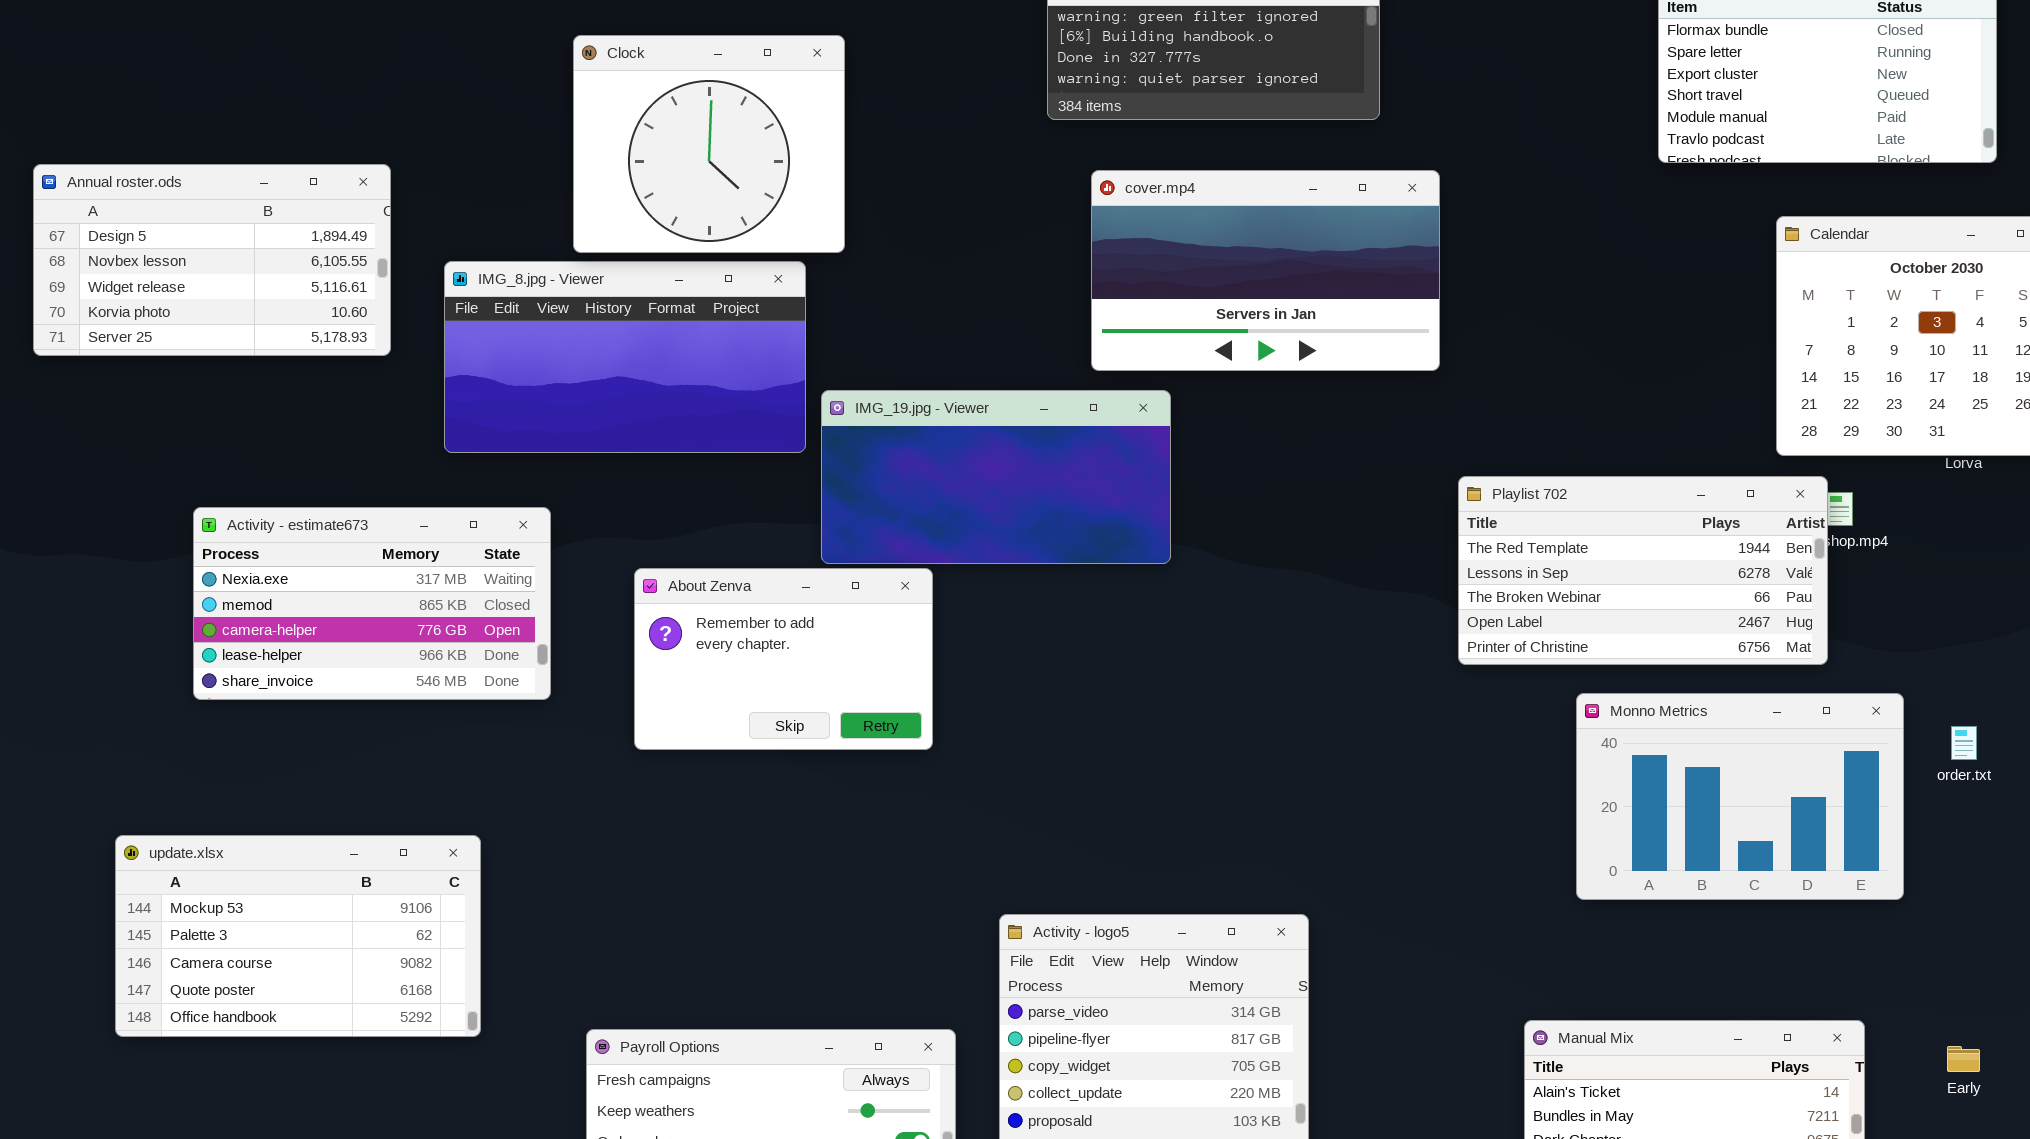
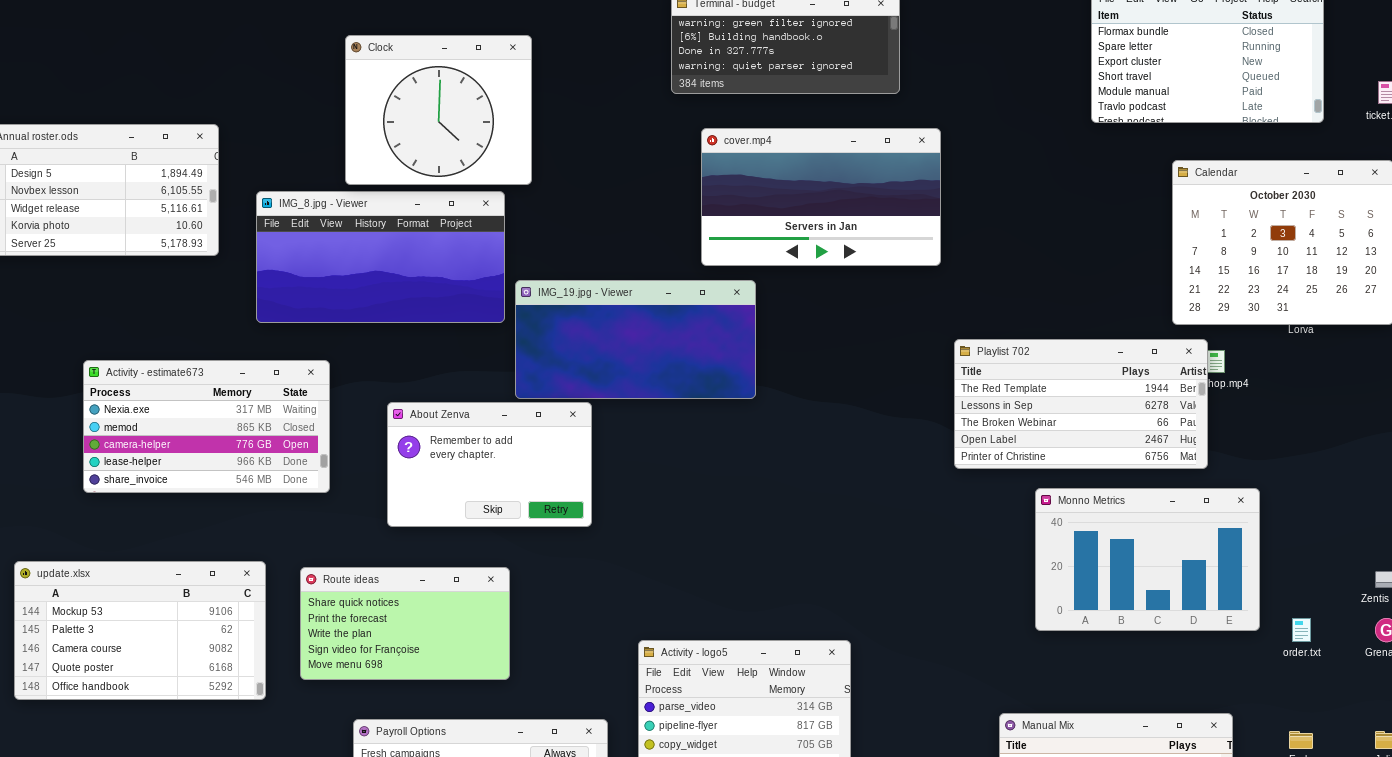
order.txt: [1951,726,1977,760] -> [1292,618,1311,642], moved
Route ideas: none -> [300,567,510,680], opened
update.xlsx: [115,835,481,1037] -> [14,561,266,700], moved

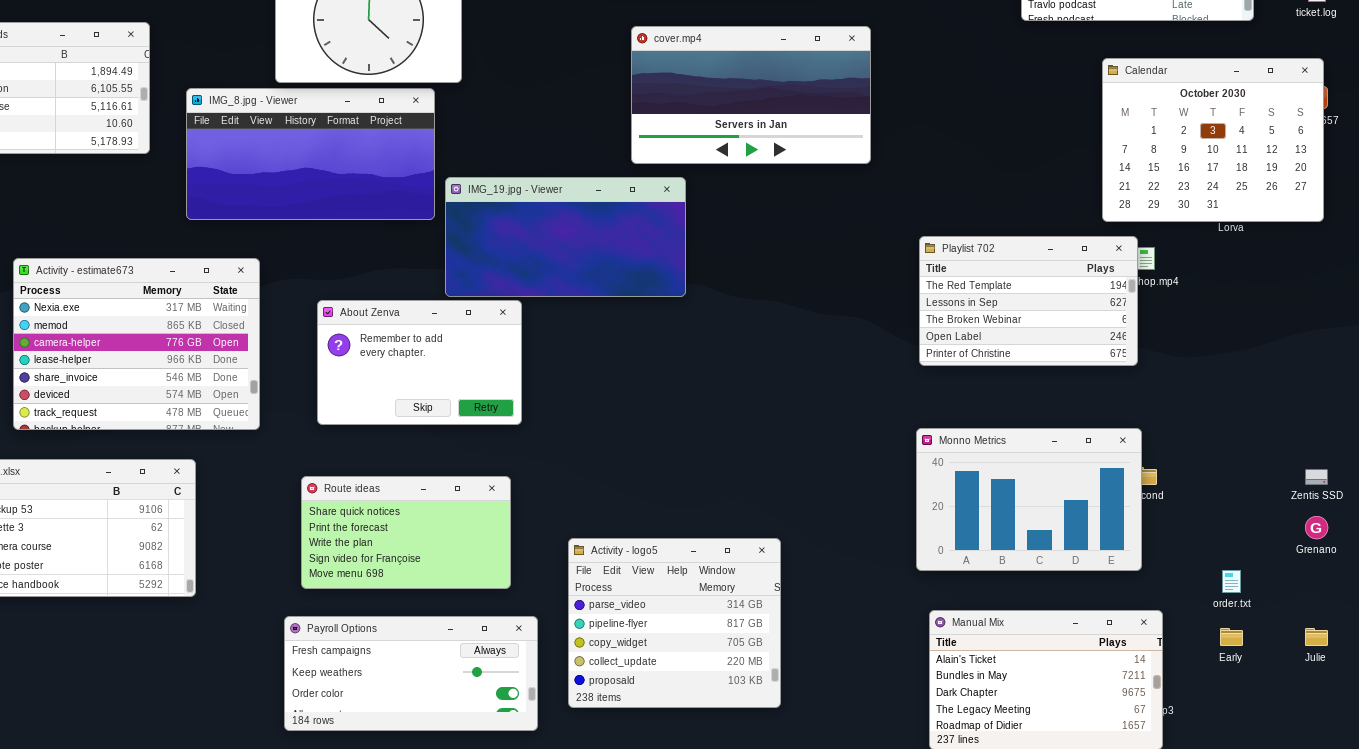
Playlist 702: [954,339,1208,469] -> [919,236,1138,366], resized
Activity - estimate673: [83,360,330,493] -> [13,258,260,430], resized
Monno Metrics: [1035,488,1260,631] -> [916,428,1142,571], moved
Route ideas: [300,567,510,680] -> [301,476,511,589], moved
order.txt: [1292,618,1311,642] -> [1222,570,1241,593], moved

